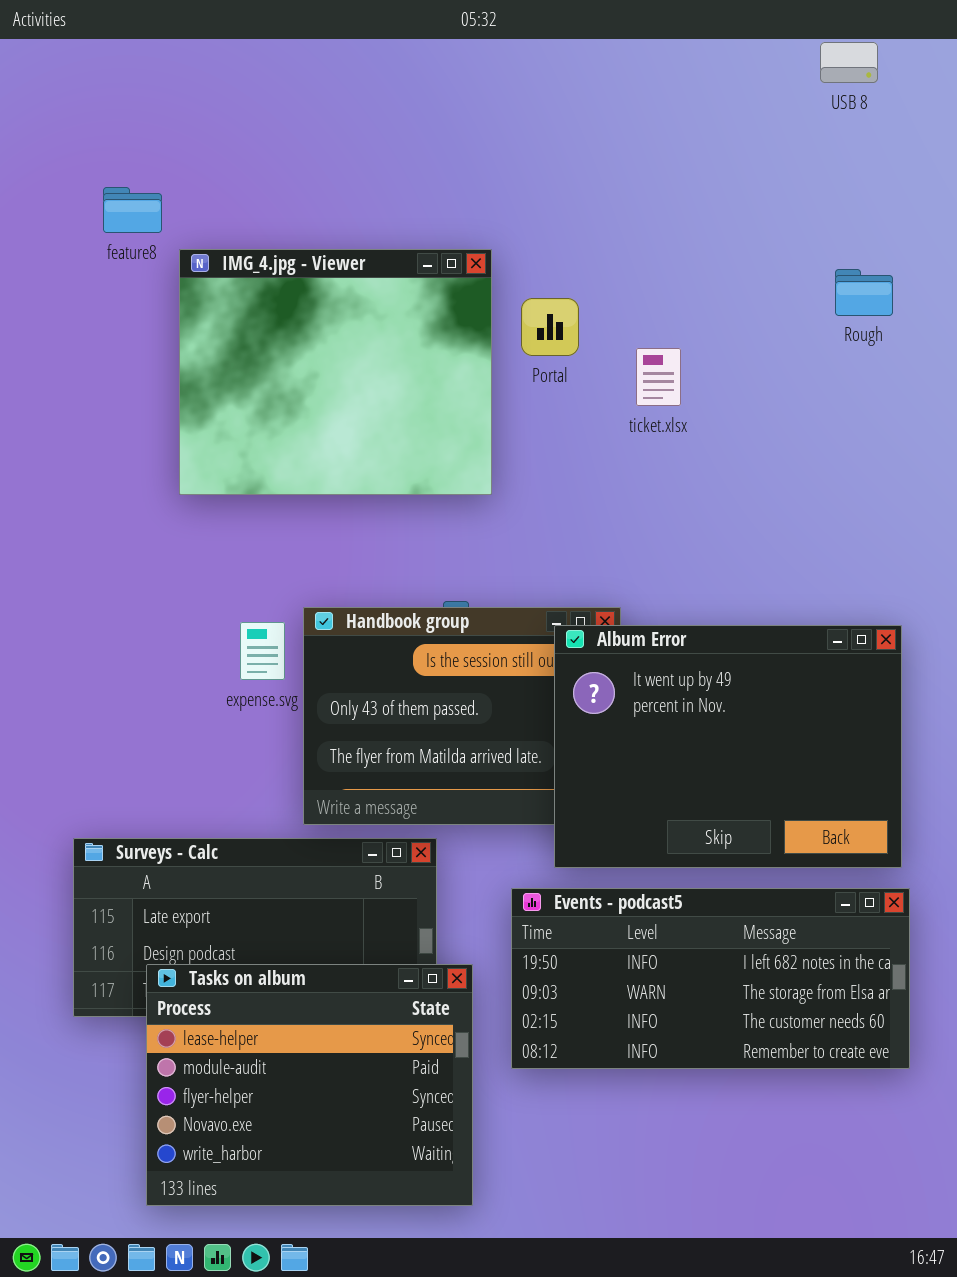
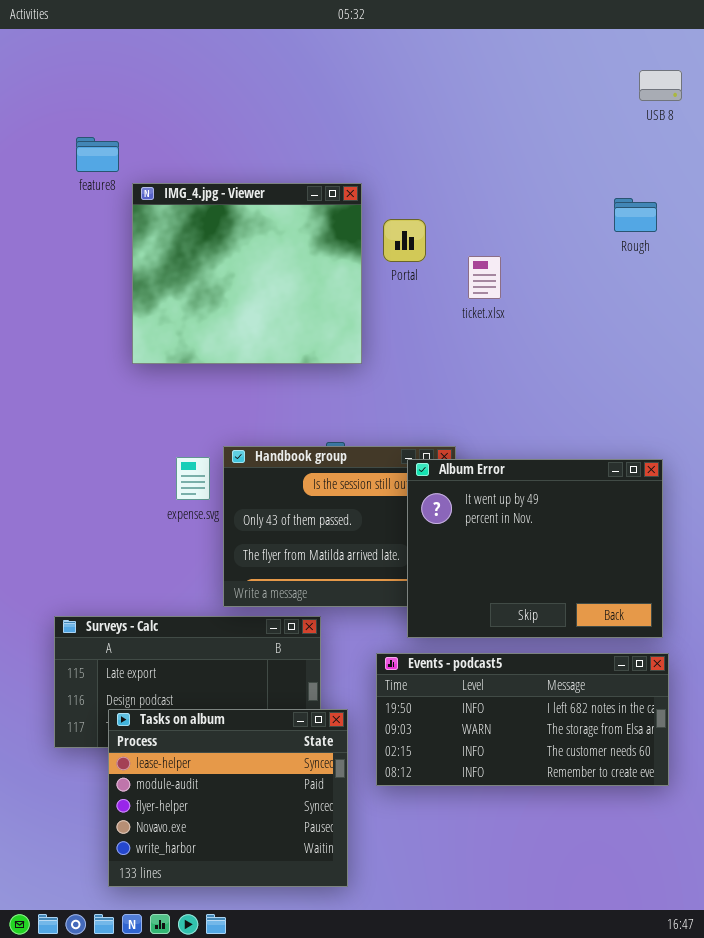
USB 8: [820,42,878,83] -> [639,70,682,101], moved

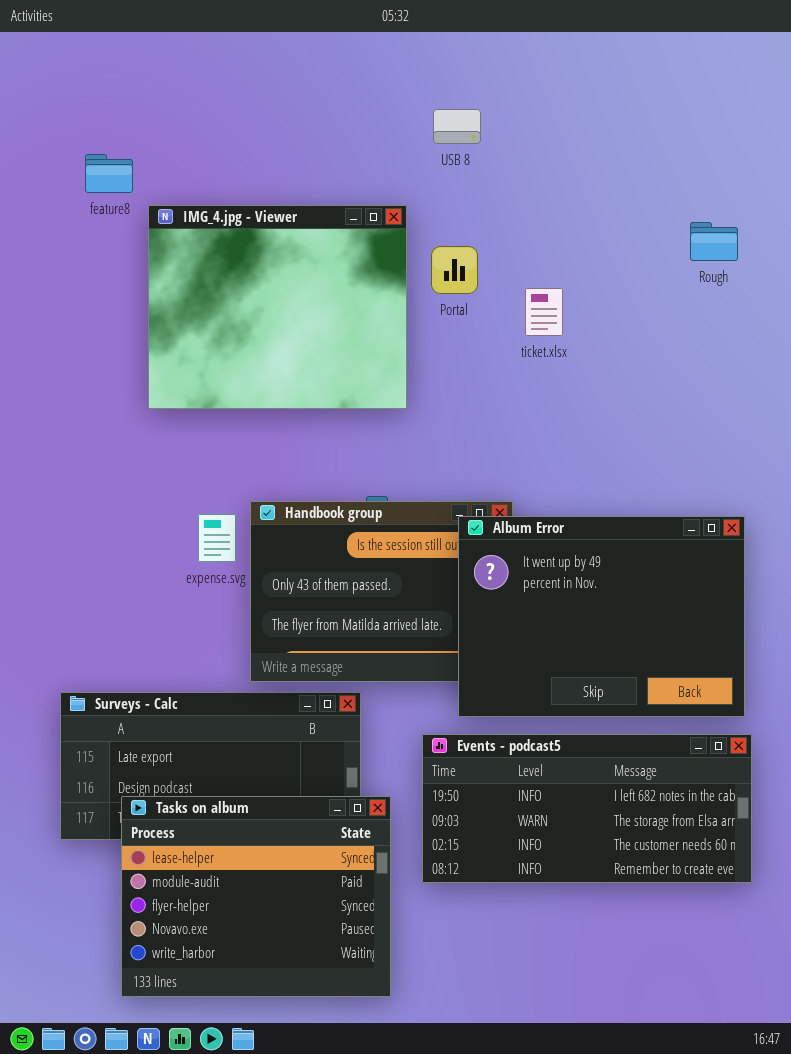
USB 8: [639,70,682,101] -> [433,109,481,144], moved

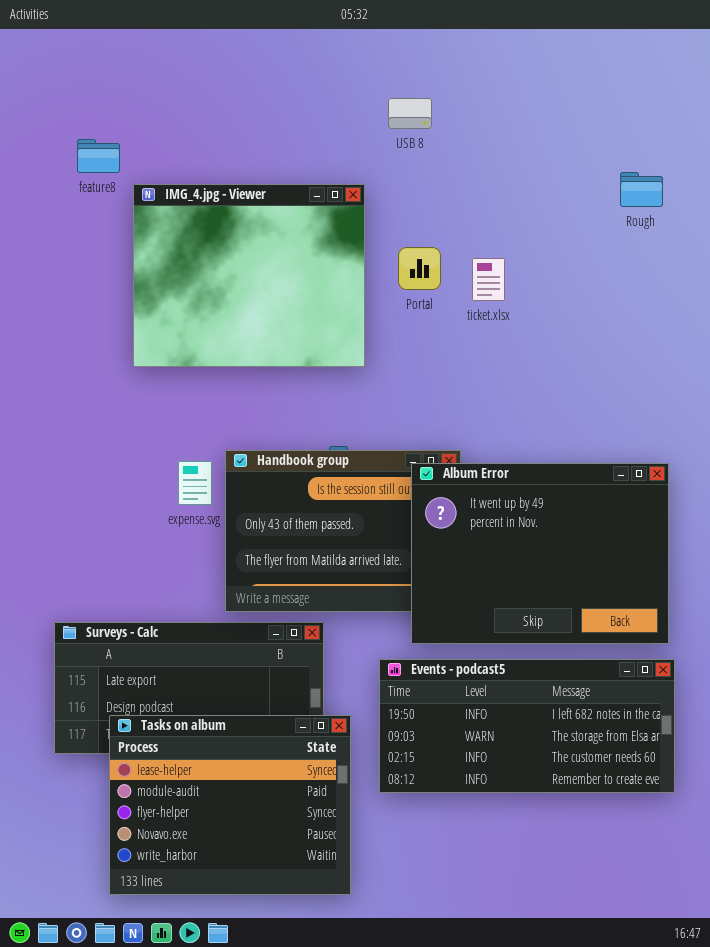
Rough: [690,222,738,261] -> [620,172,663,207], moved
Portal: [431,246,478,294] -> [398,247,441,290], moved

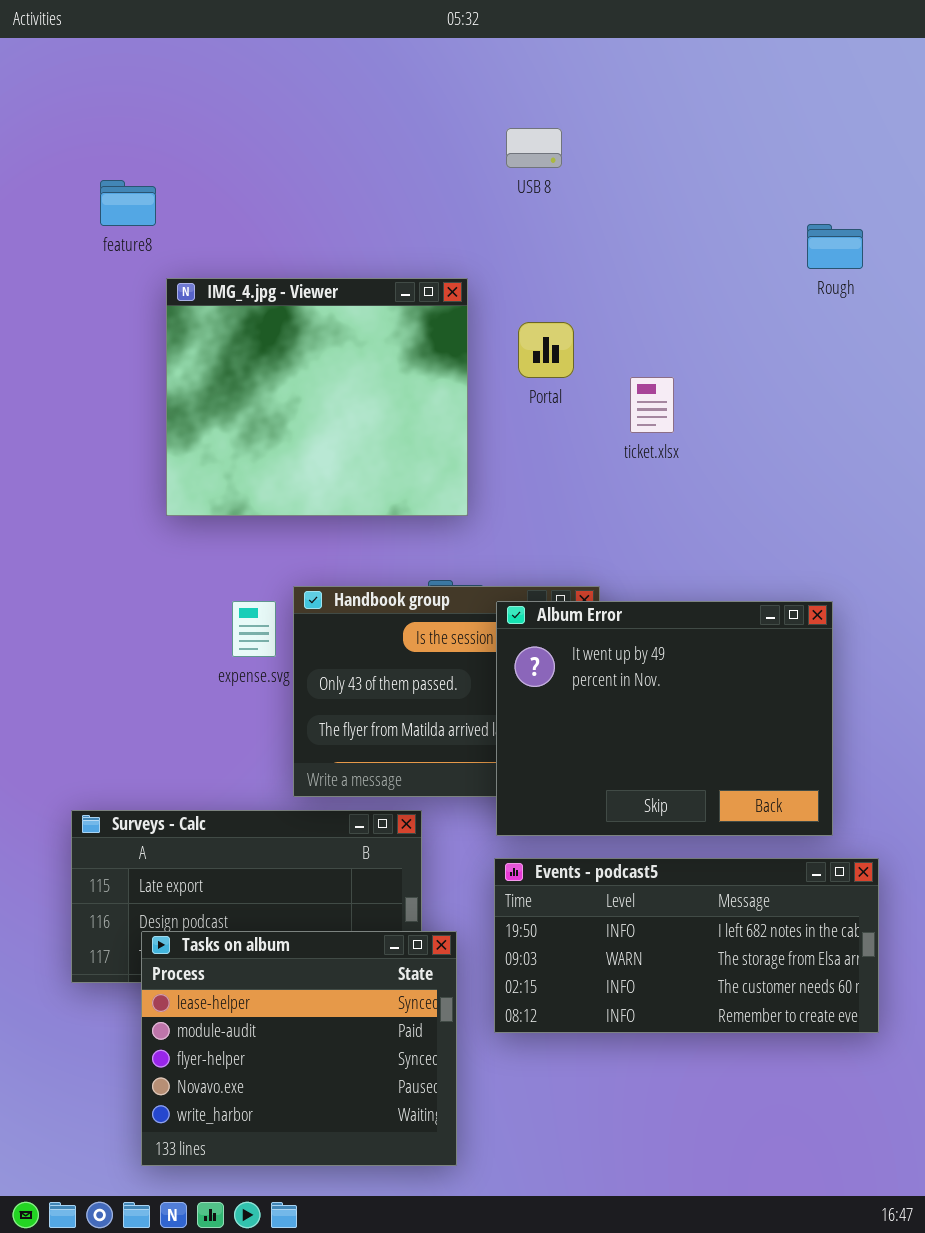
IMG_4.jpg - Viewer: [133,184,365,367] -> [166,278,468,516], moved
ticket.xlsx: [472,258,505,301] -> [630,377,674,433], moved
Album Error: [411,463,669,644] -> [496,601,833,836], moved

